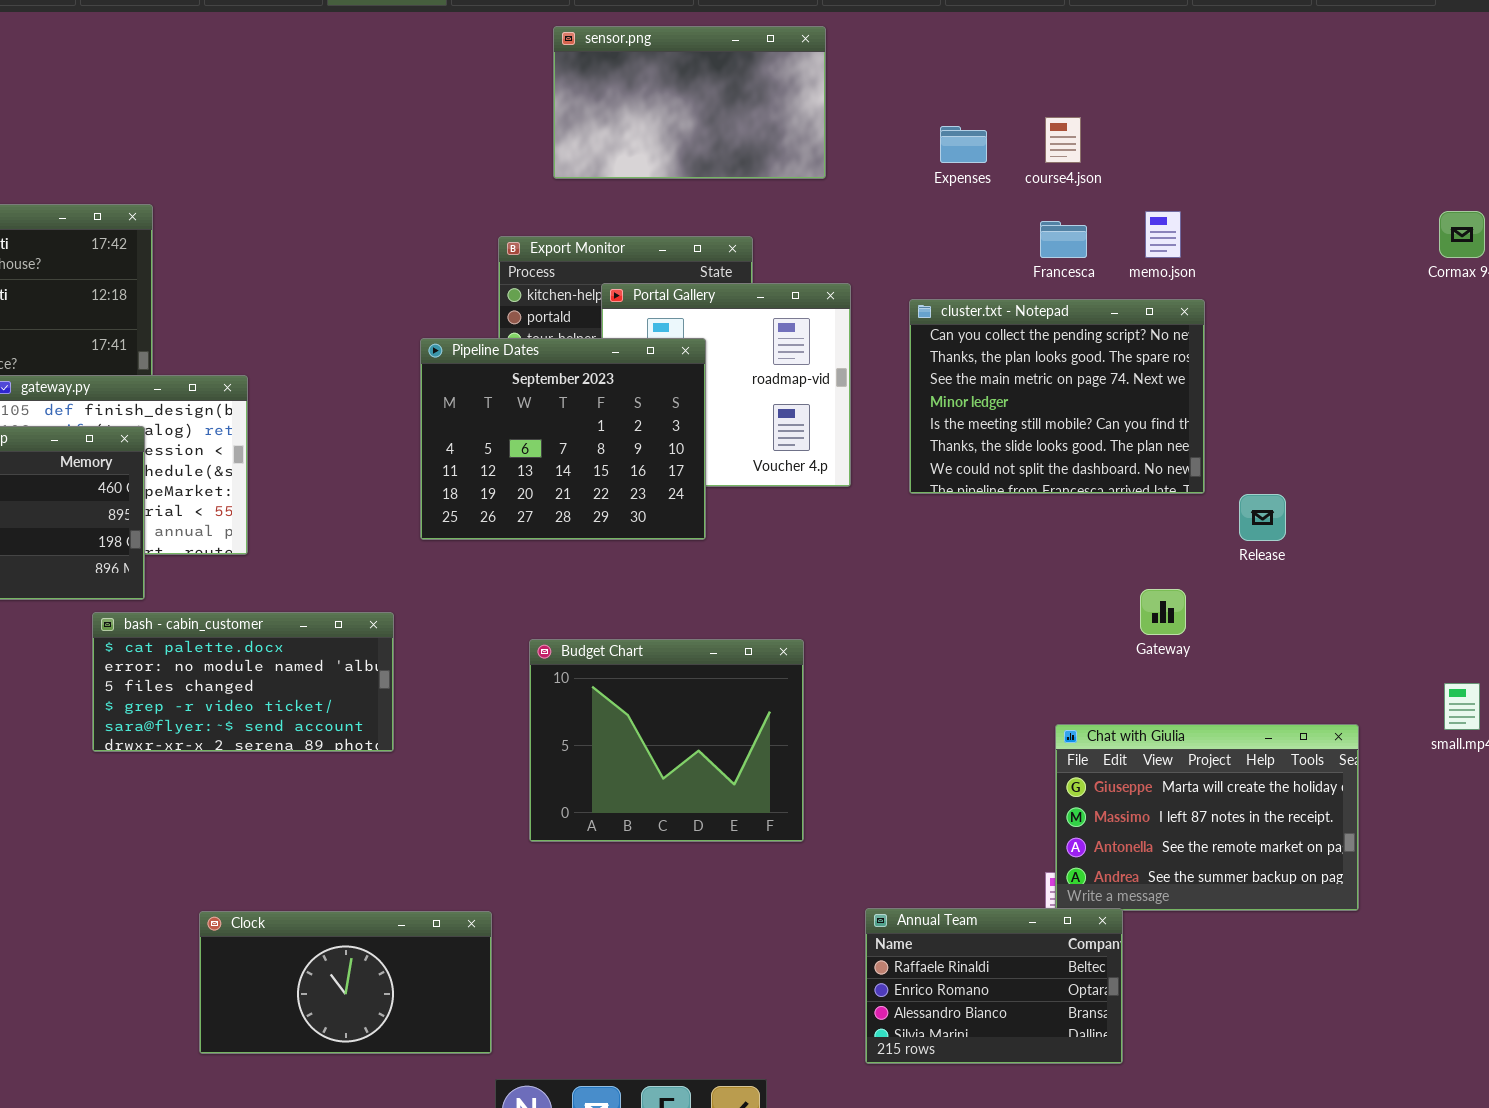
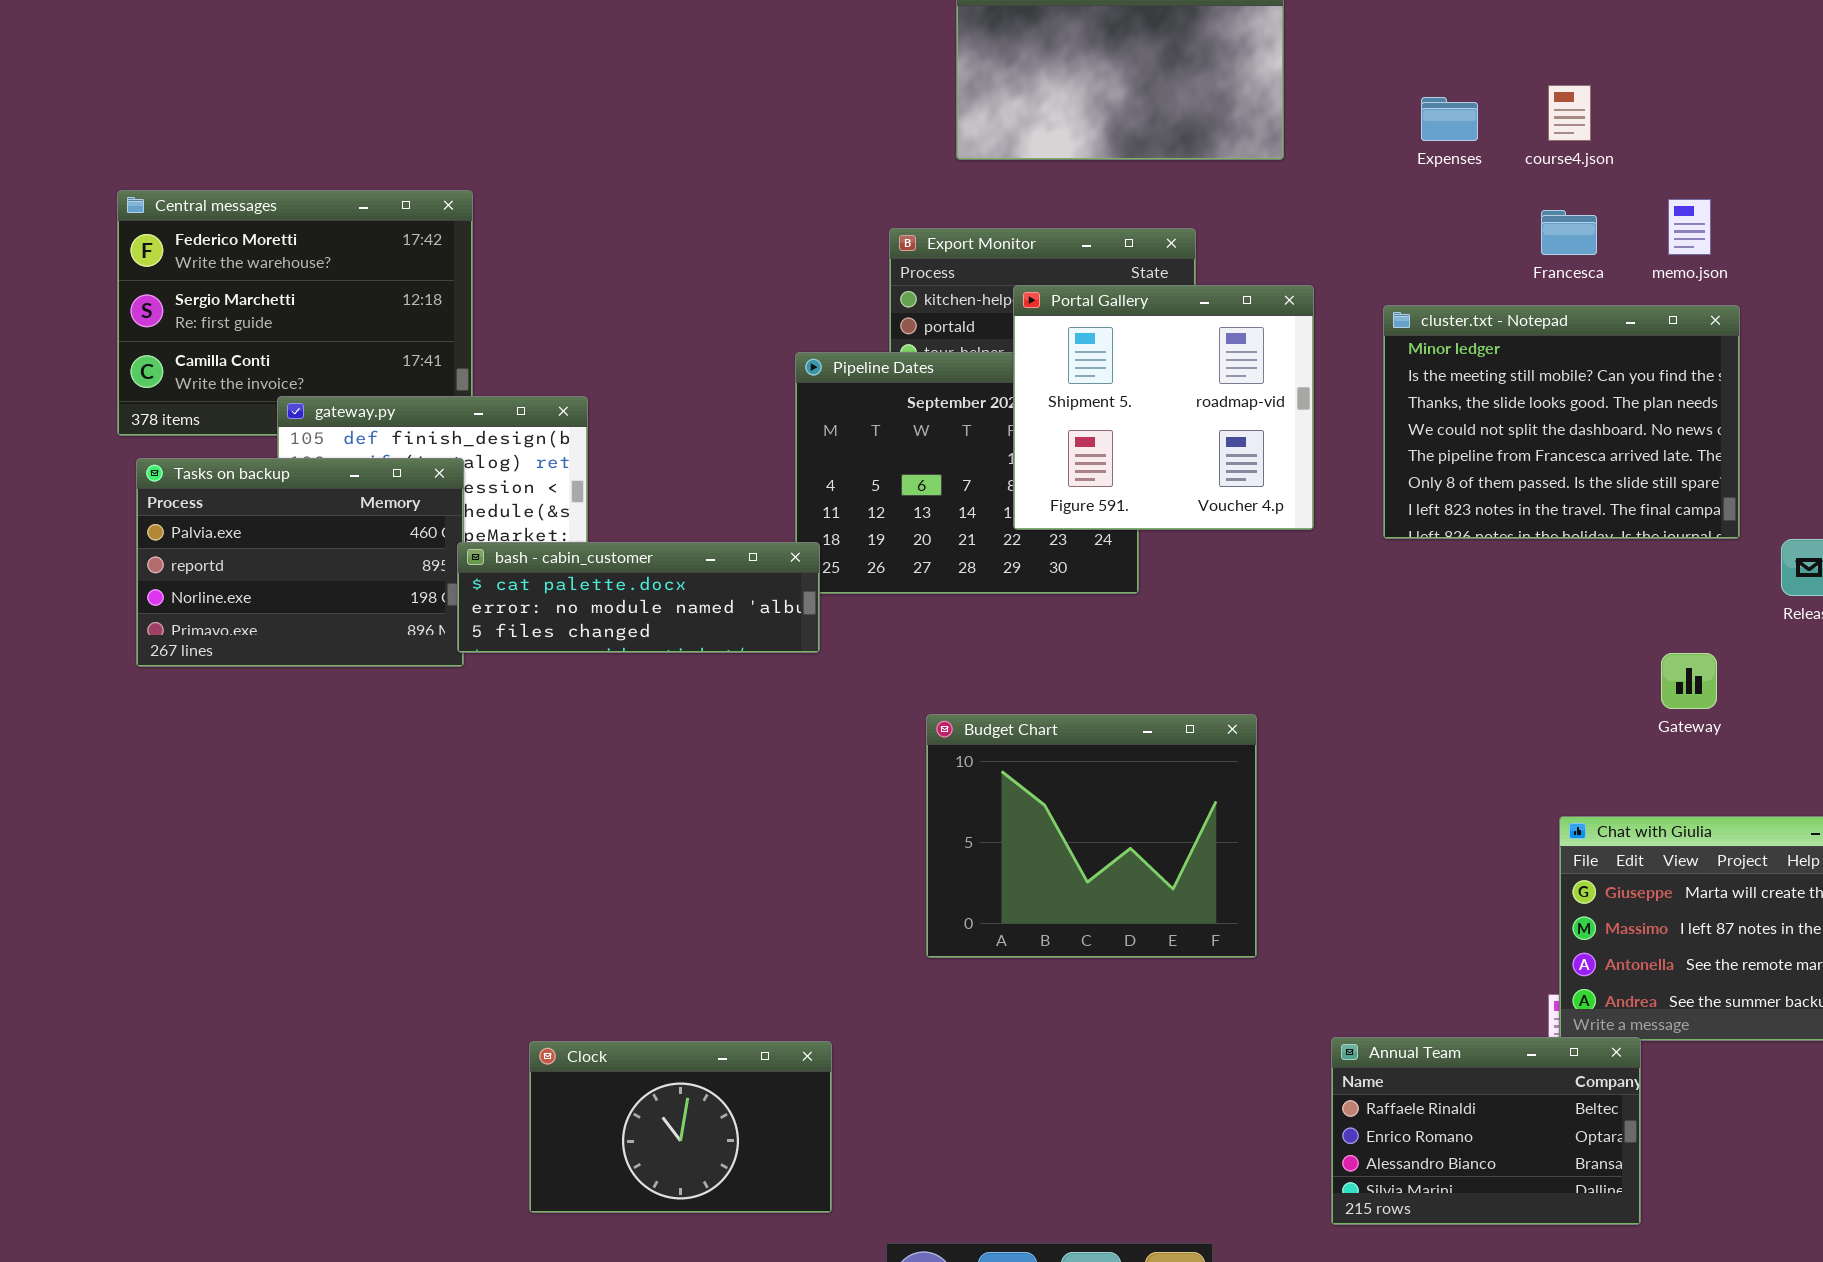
Portal Gallery: [601,283,851,487] -> [1013,285,1314,530], raised
cluster.txt - Notepad: [909,299,1205,494] -> [1383,305,1740,539], scrolled down 3 rows
bash - cabin_customer: [92,612,394,752] -> [457,542,820,653], moved, resized
Clock: [199,911,492,1054] -> [529,1041,832,1213], resized

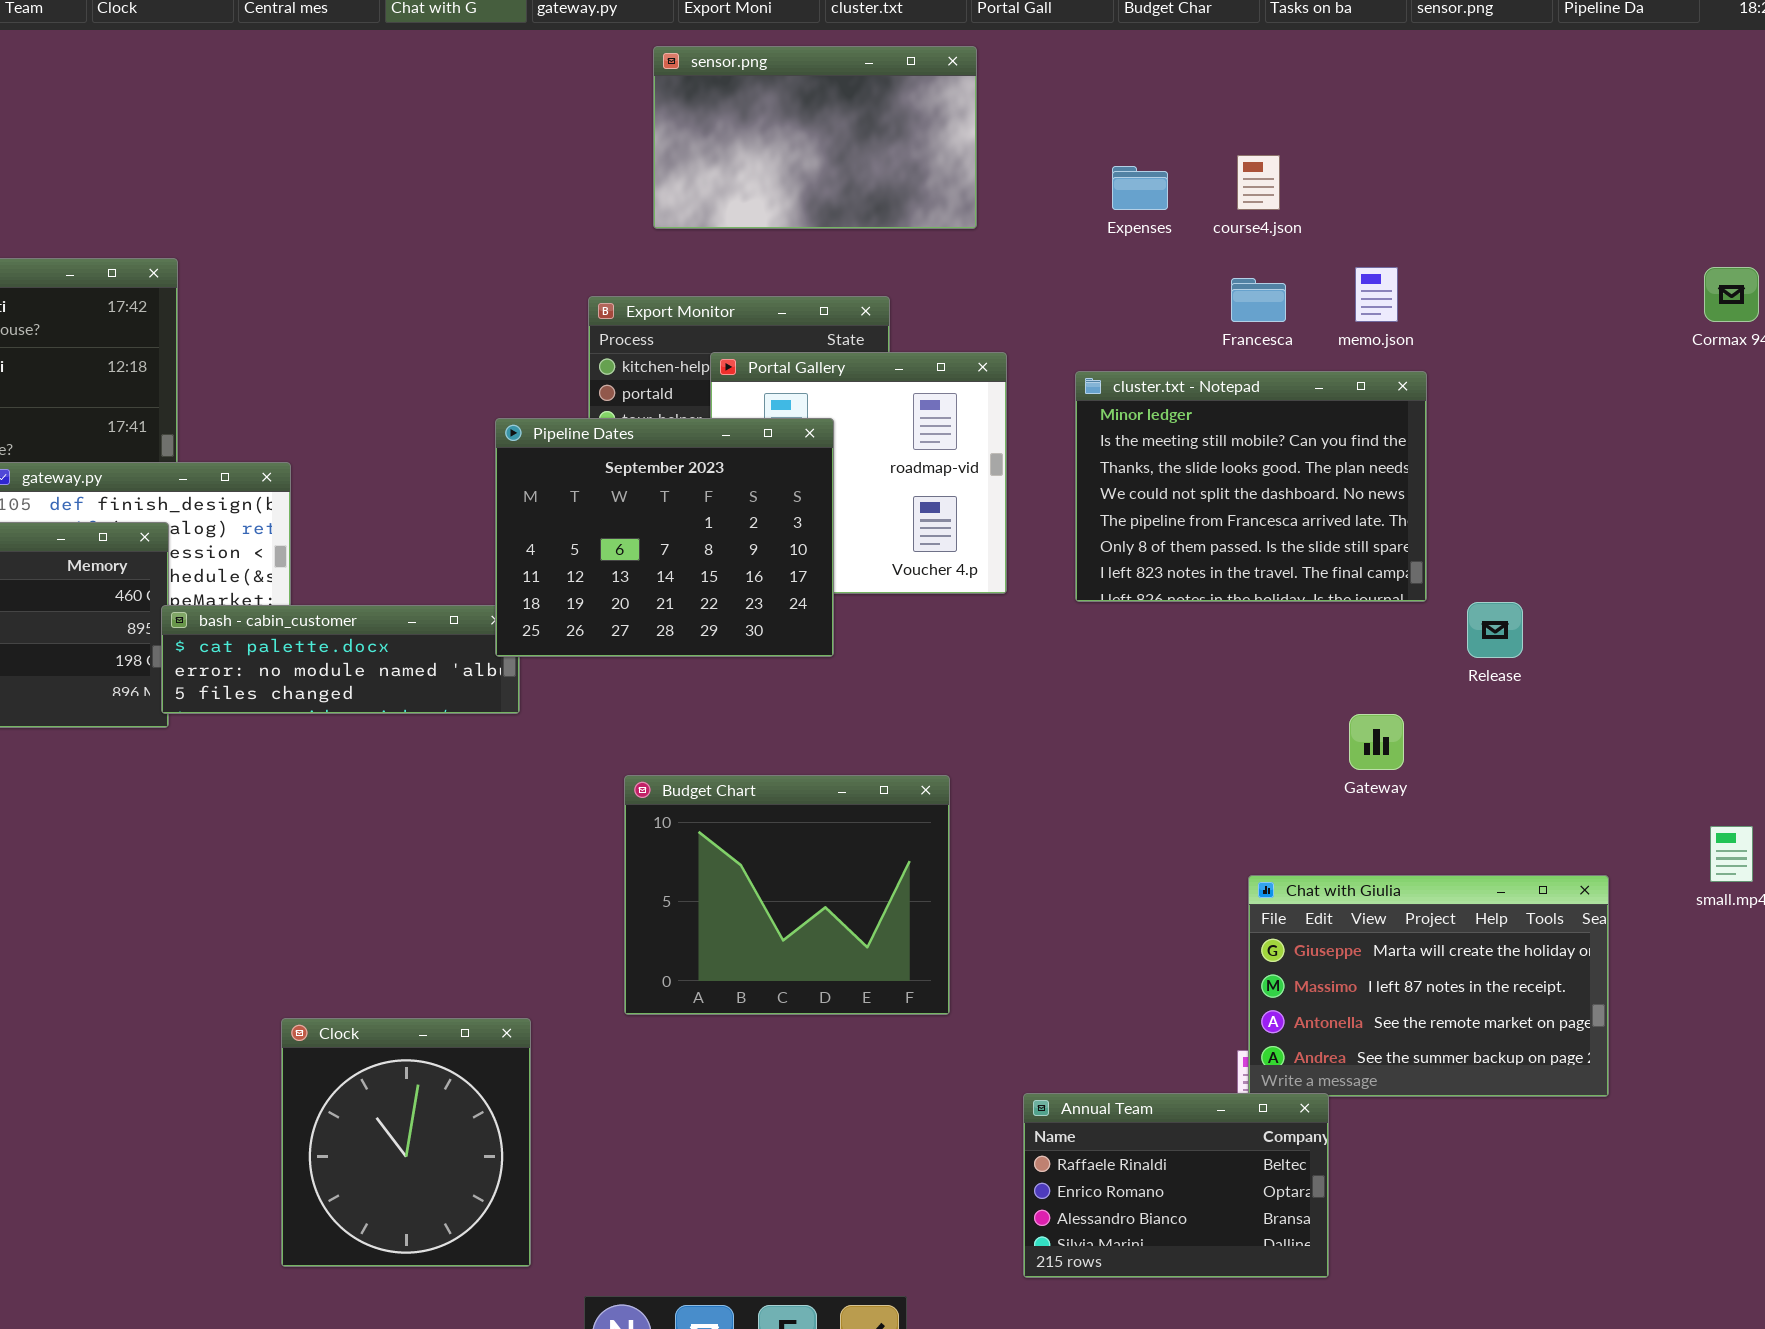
Pipeline Dates: [795,352,1139,594] -> [495,418,834,657], raised
Clock: [529,1041,832,1213] -> [281,1018,531,1267], resized

